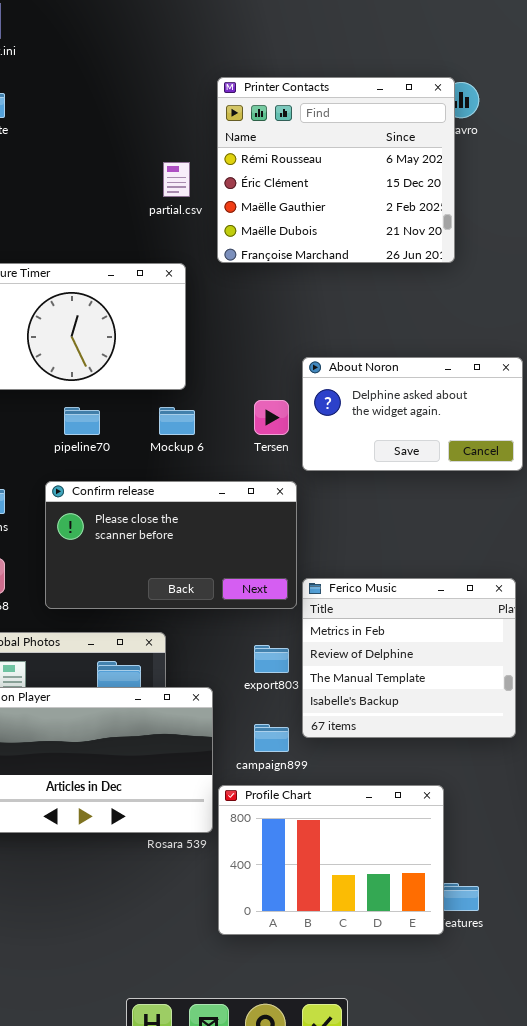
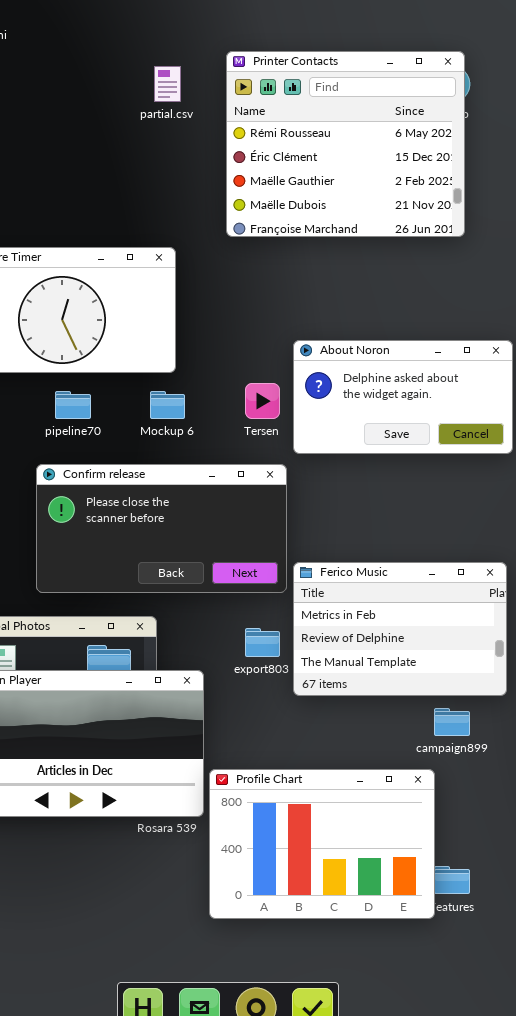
Printer Contacts: [217,77,455,263] -> [226,51,465,237], moved
partial.csv: [163,162,190,197] -> [154,66,181,102], moved
Ferico Music: [302,578,516,738] -> [293,562,507,696], resized
campaign899: [254,724,289,752] -> [434,708,470,736], moved

